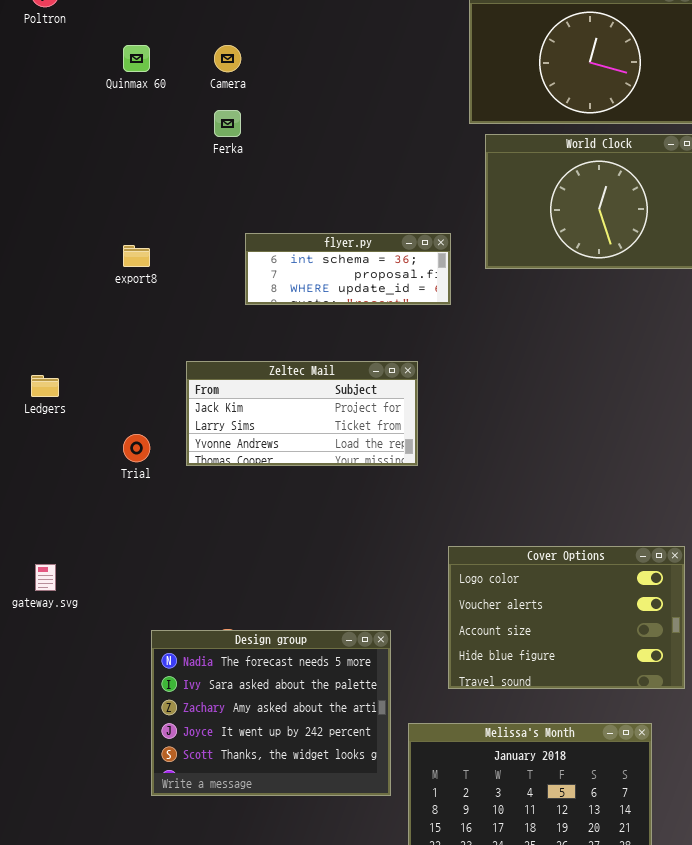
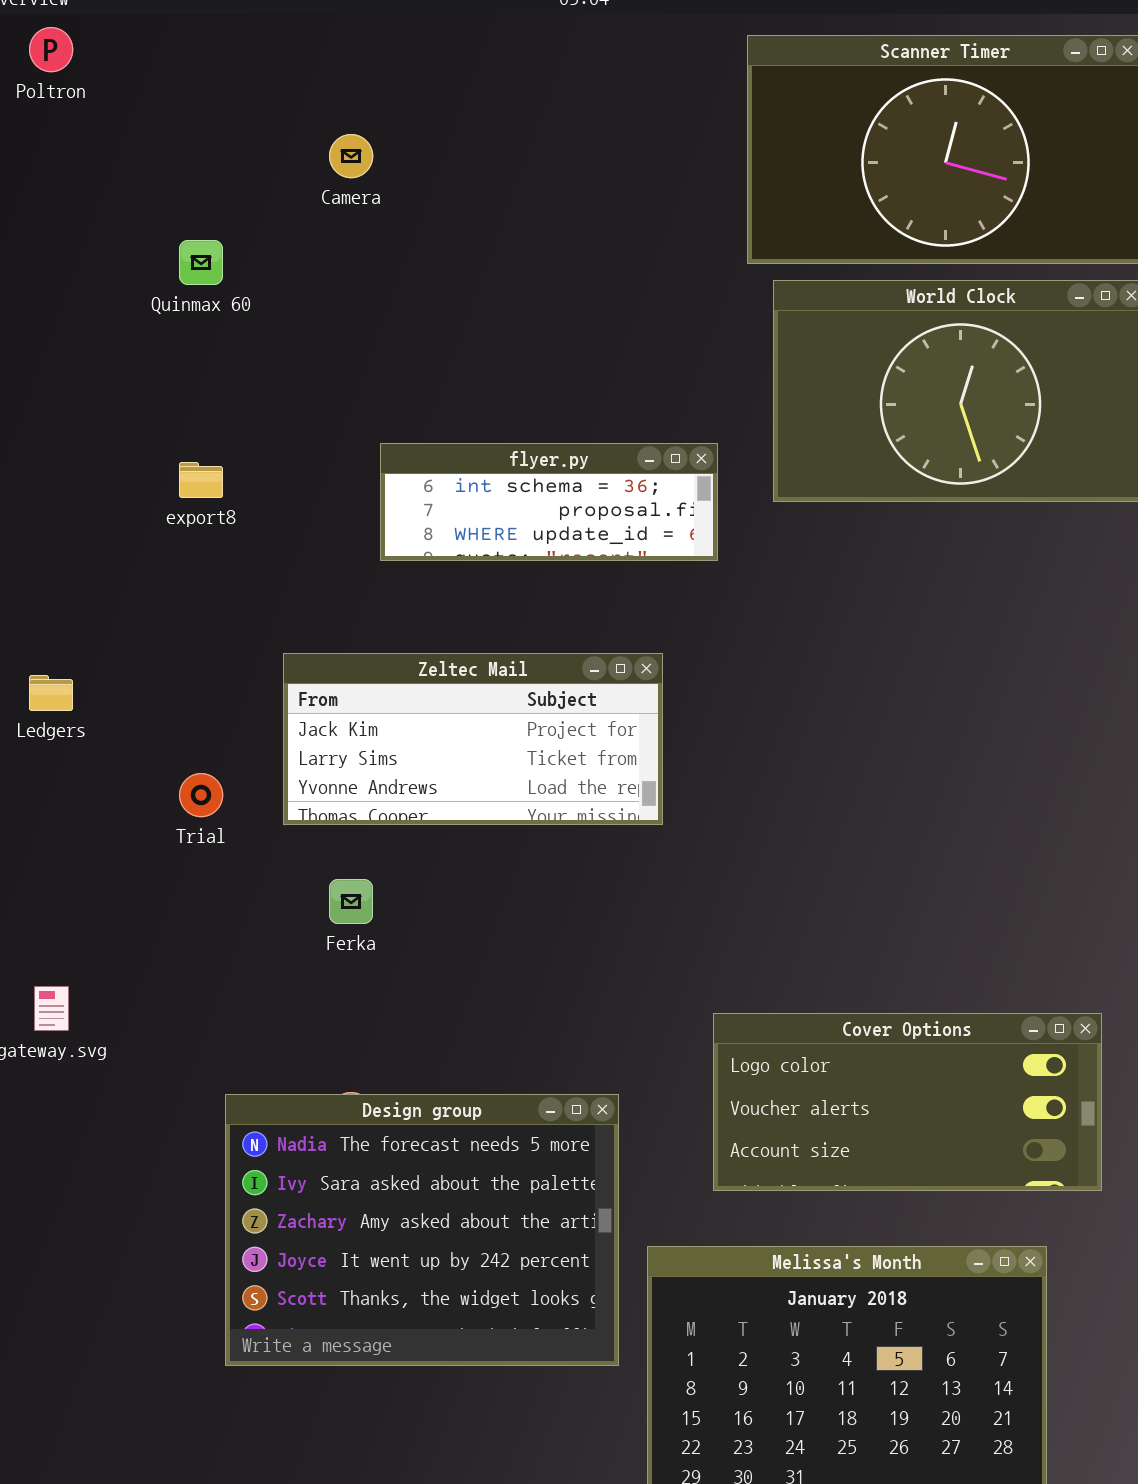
Quinmax 60: [123,45,150,72] -> [179,240,223,285], moved
Ferka: [214,110,241,137] -> [329,879,373,924], moved
Cover Options: [448,546,685,689] -> [713,1013,1102,1191], resized

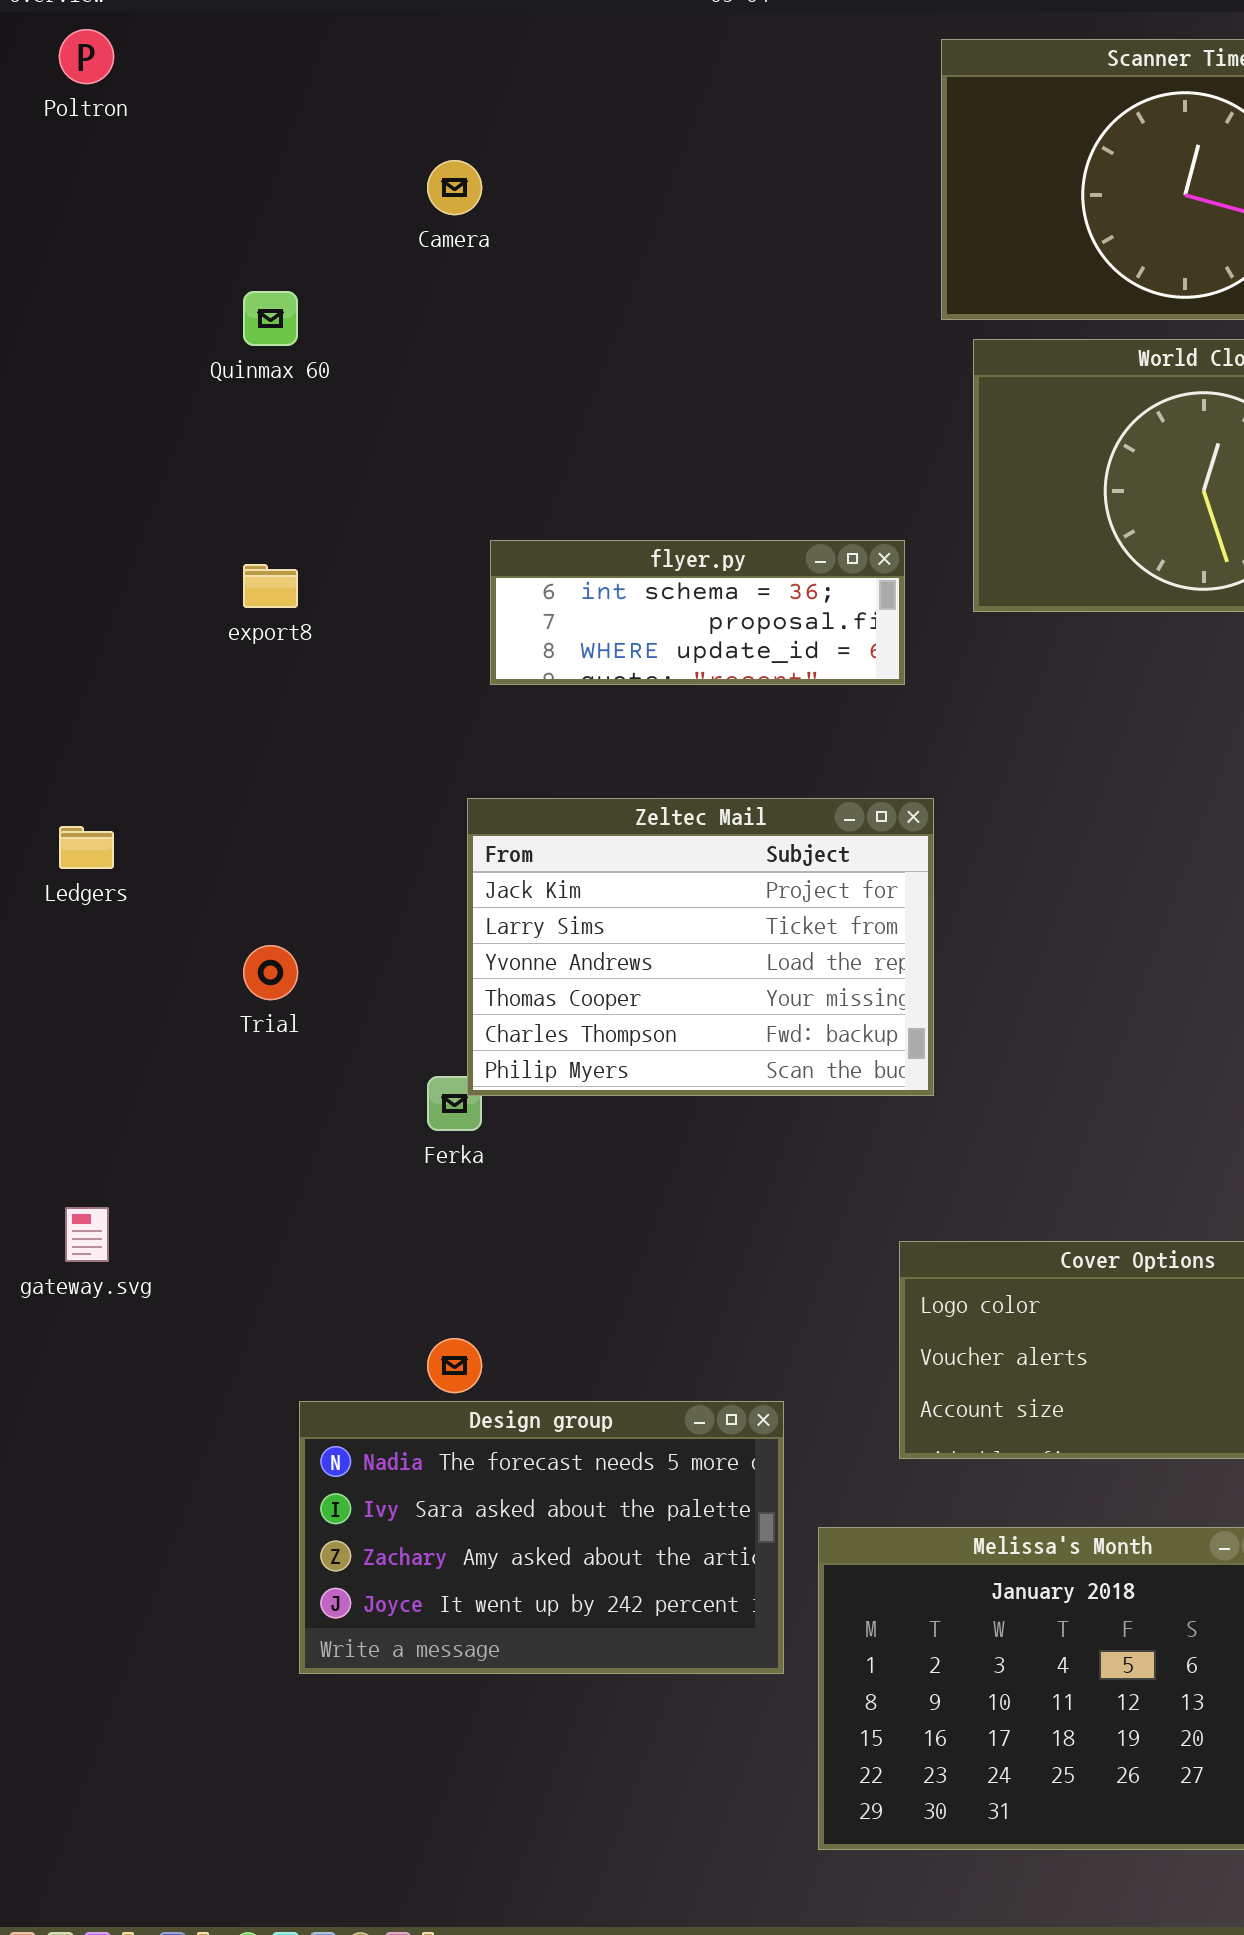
Zeltec Mail: [283,653,663,825] -> [467,798,934,1096], moved, resized
Design group: [225,1094,619,1366] -> [299,1401,784,1674], resized

